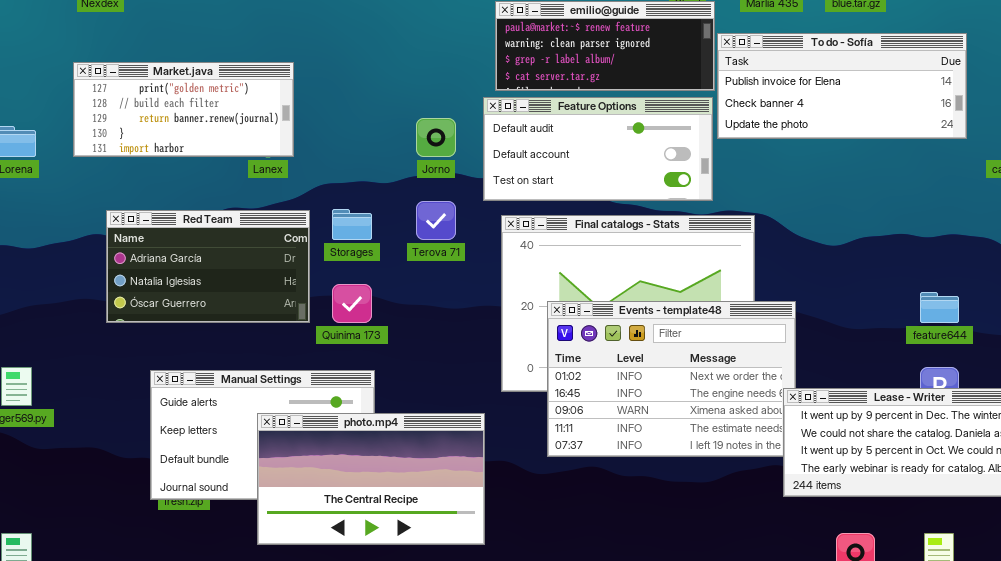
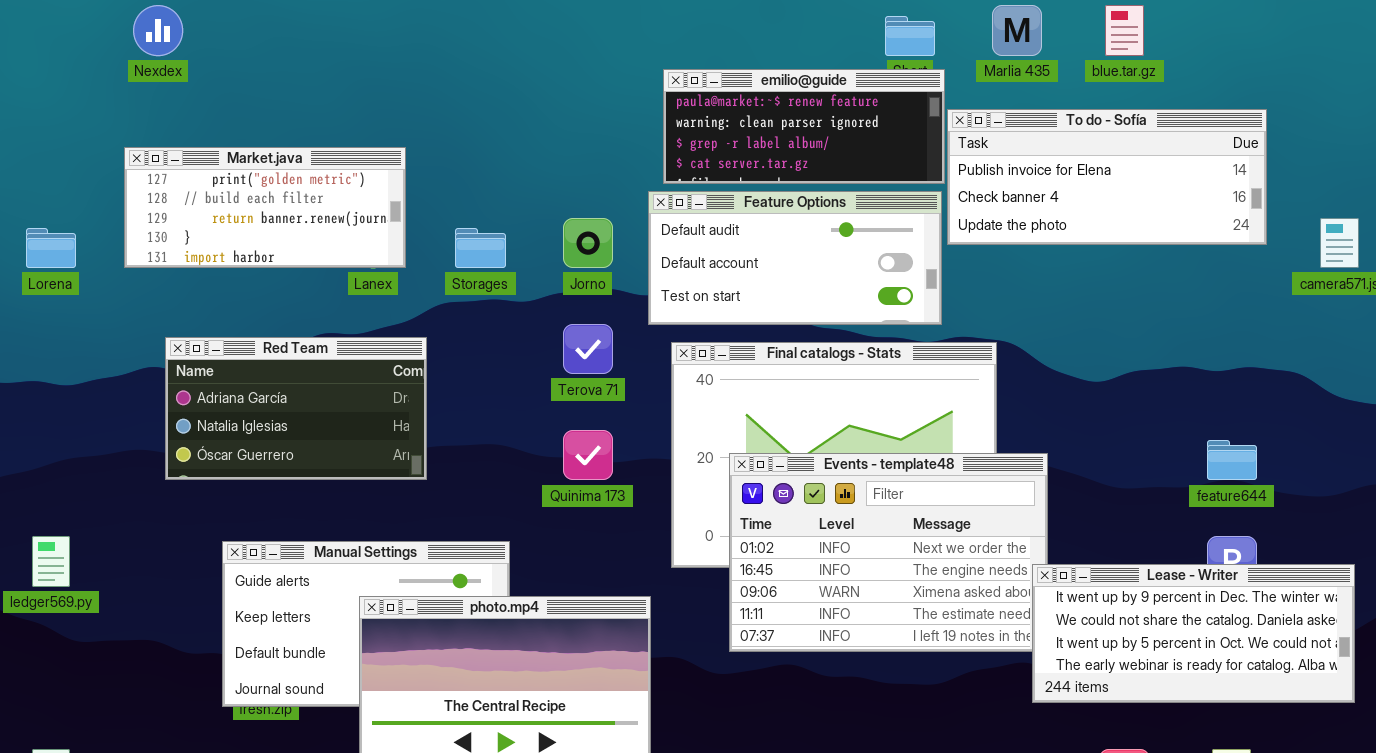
Storages: [332,209,372,240] -> [455,228,506,268], moved
Quinima 173: [332,284,372,323] -> [563,430,613,480], moved

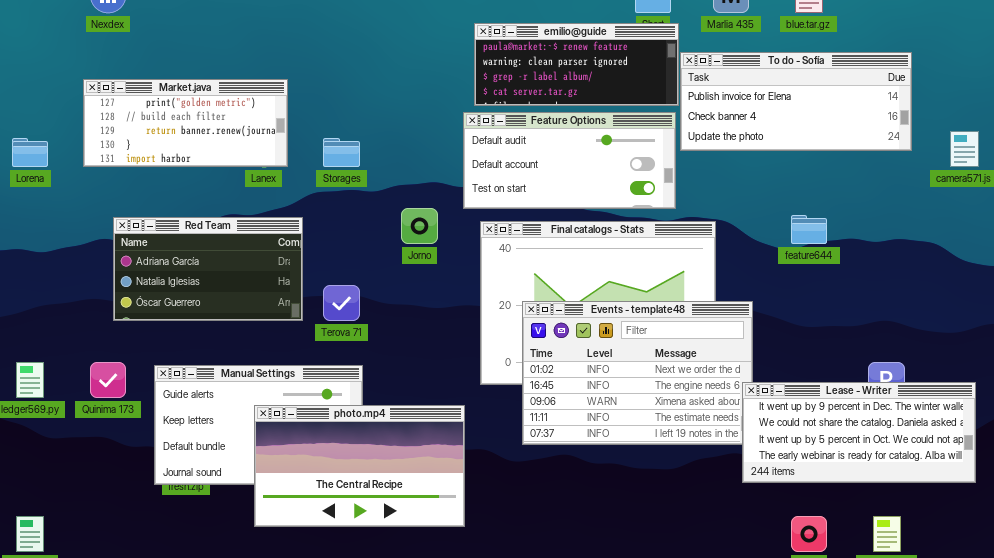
Jorno: [563,218,613,268] -> [401,208,438,244], moved
Terova 71: [563,324,613,374] -> [323,285,360,321], moved
Quinima 173: [563,430,613,480] -> [90,362,126,398], moved
feature644: [1207,440,1257,480] -> [791,215,827,244], moved

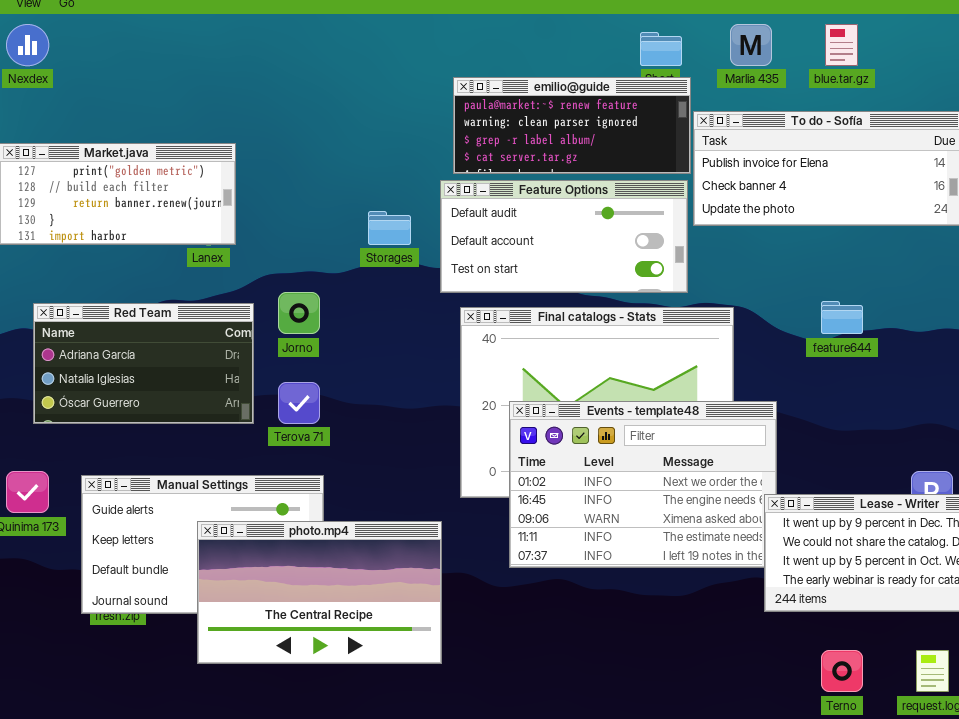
Storages: [323,138,360,167] -> [368,211,411,245], moved
Jorno: [401,208,438,244] -> [278,292,320,334], moved

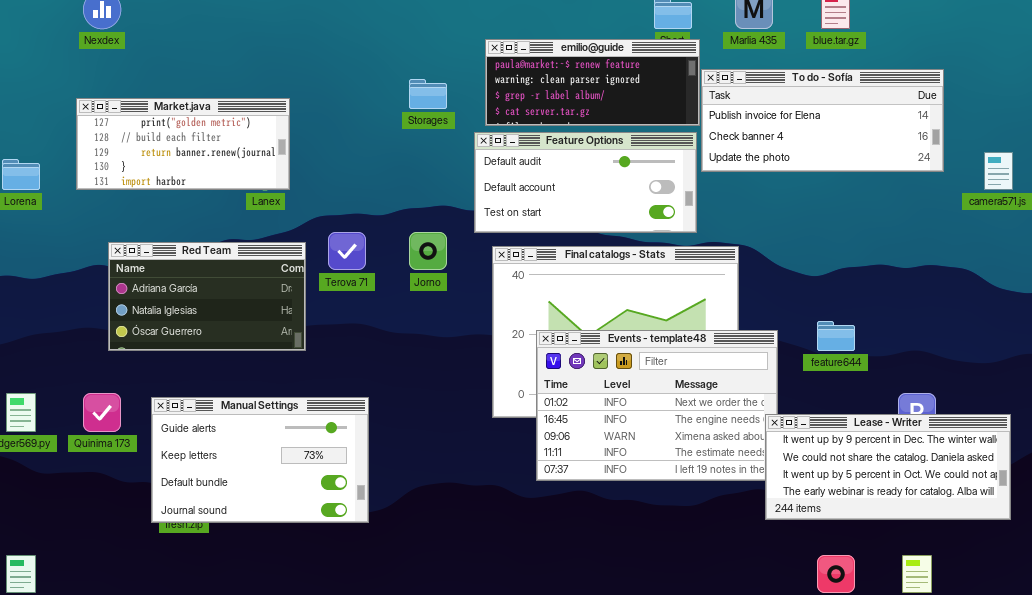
Storages: [368,211,411,245] -> [409,79,447,109], moved
Jorno: [278,292,320,334] -> [409,232,447,270], moved
feature644: [821,301,863,334] -> [817,321,855,351], moved
Terova 71: [278,382,320,424] -> [328,232,366,270], moved
photo.mp4: [197,521,442,664] -> none, closed

